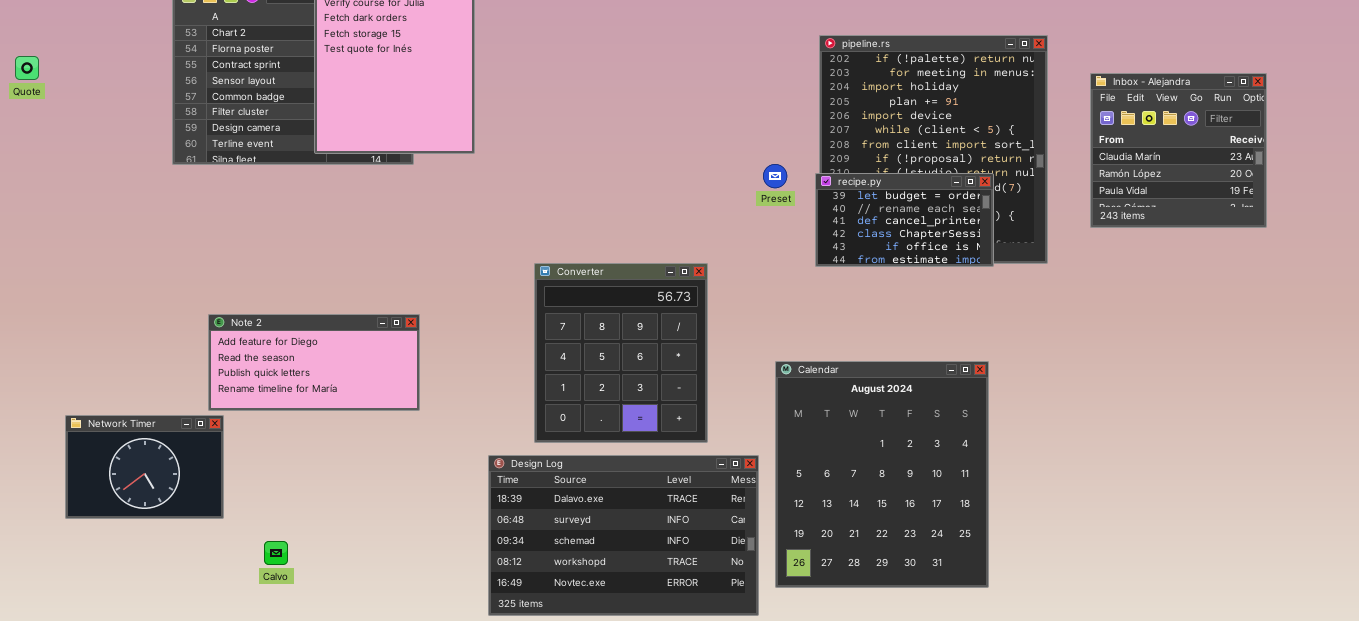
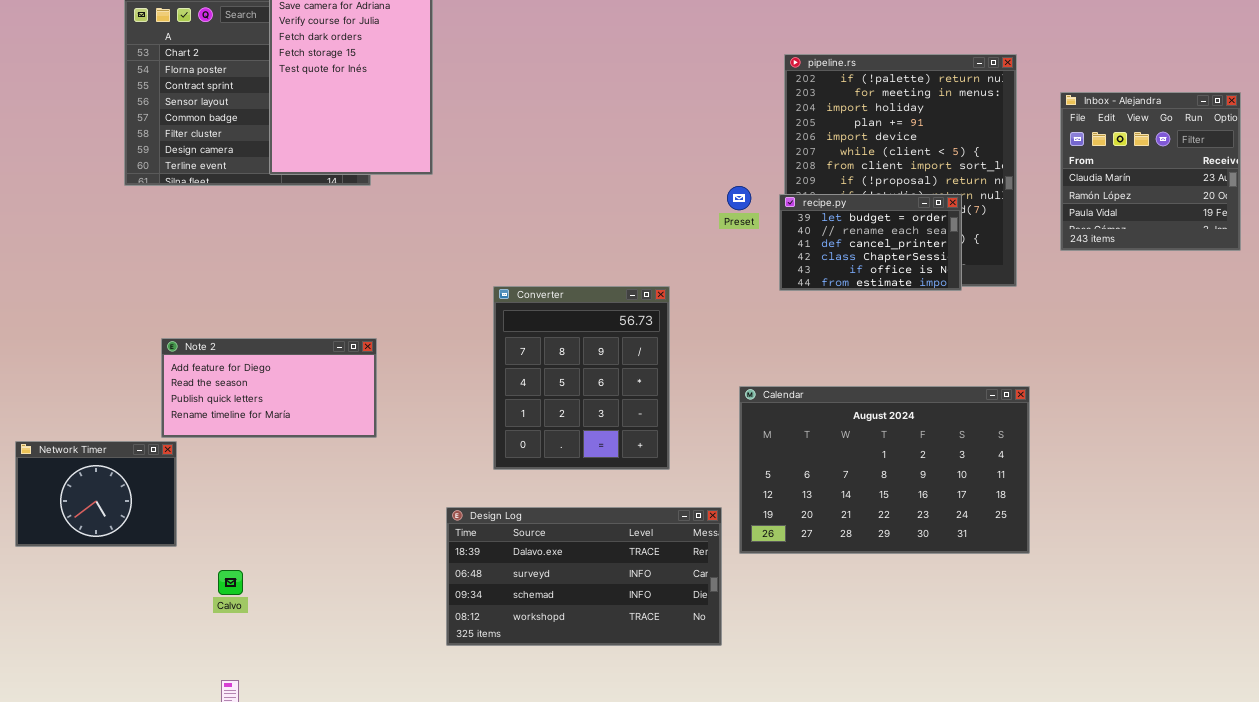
Calendar: [775,361,989,588] -> [739,386,1030,554], resized
Design Log: [488,455,759,616] -> [446,507,722,646], resized

